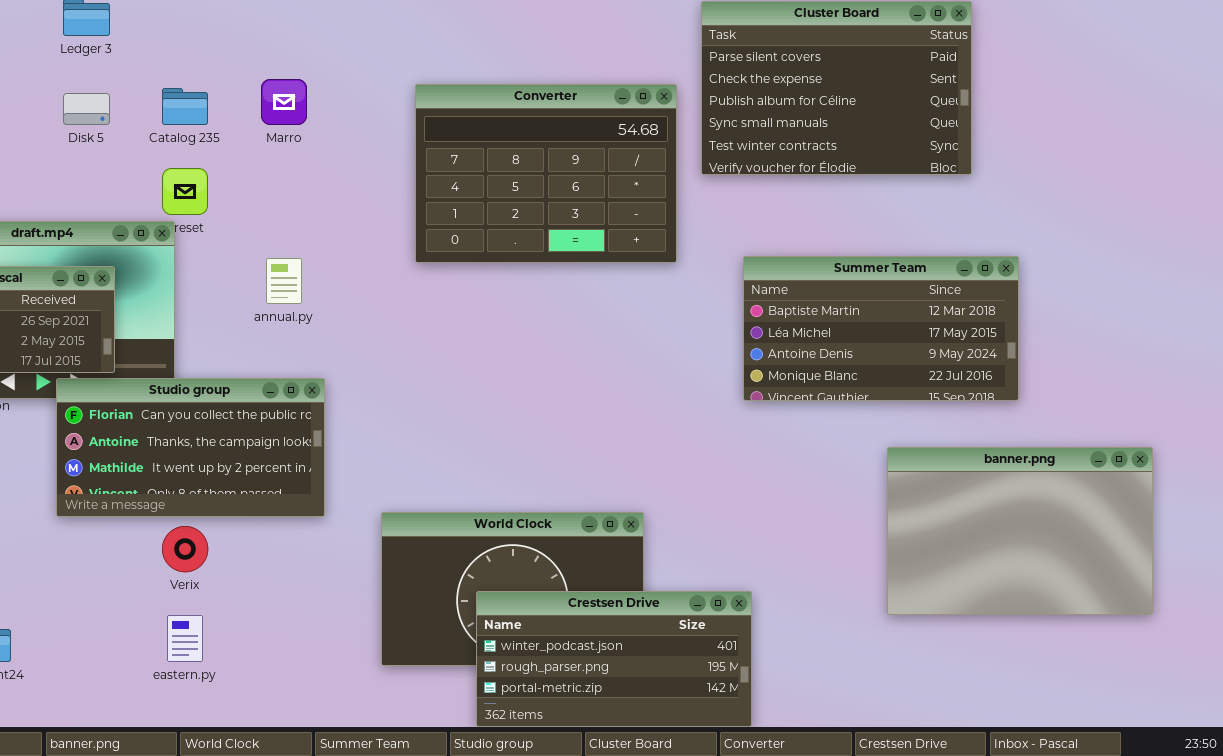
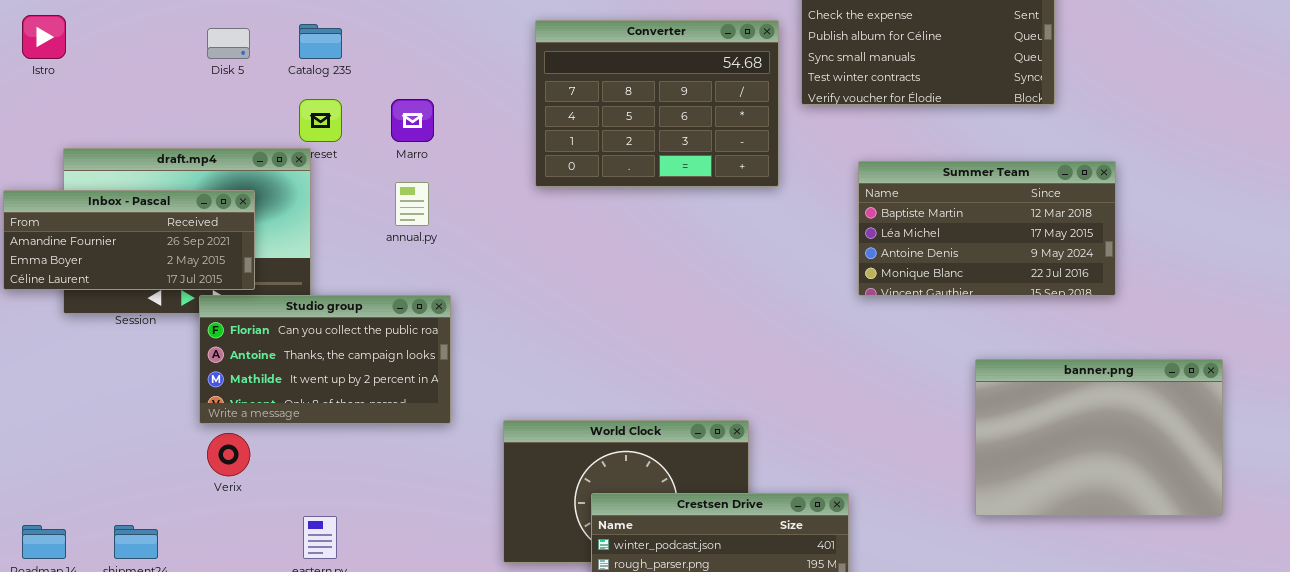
Marro: [261,79,307,125] -> [391,99,434,142], moved
Summer Team: [743,256,1019,401] -> [858,161,1116,296], moved
Verix: [162,526,208,572] -> [207,433,250,476], moved

